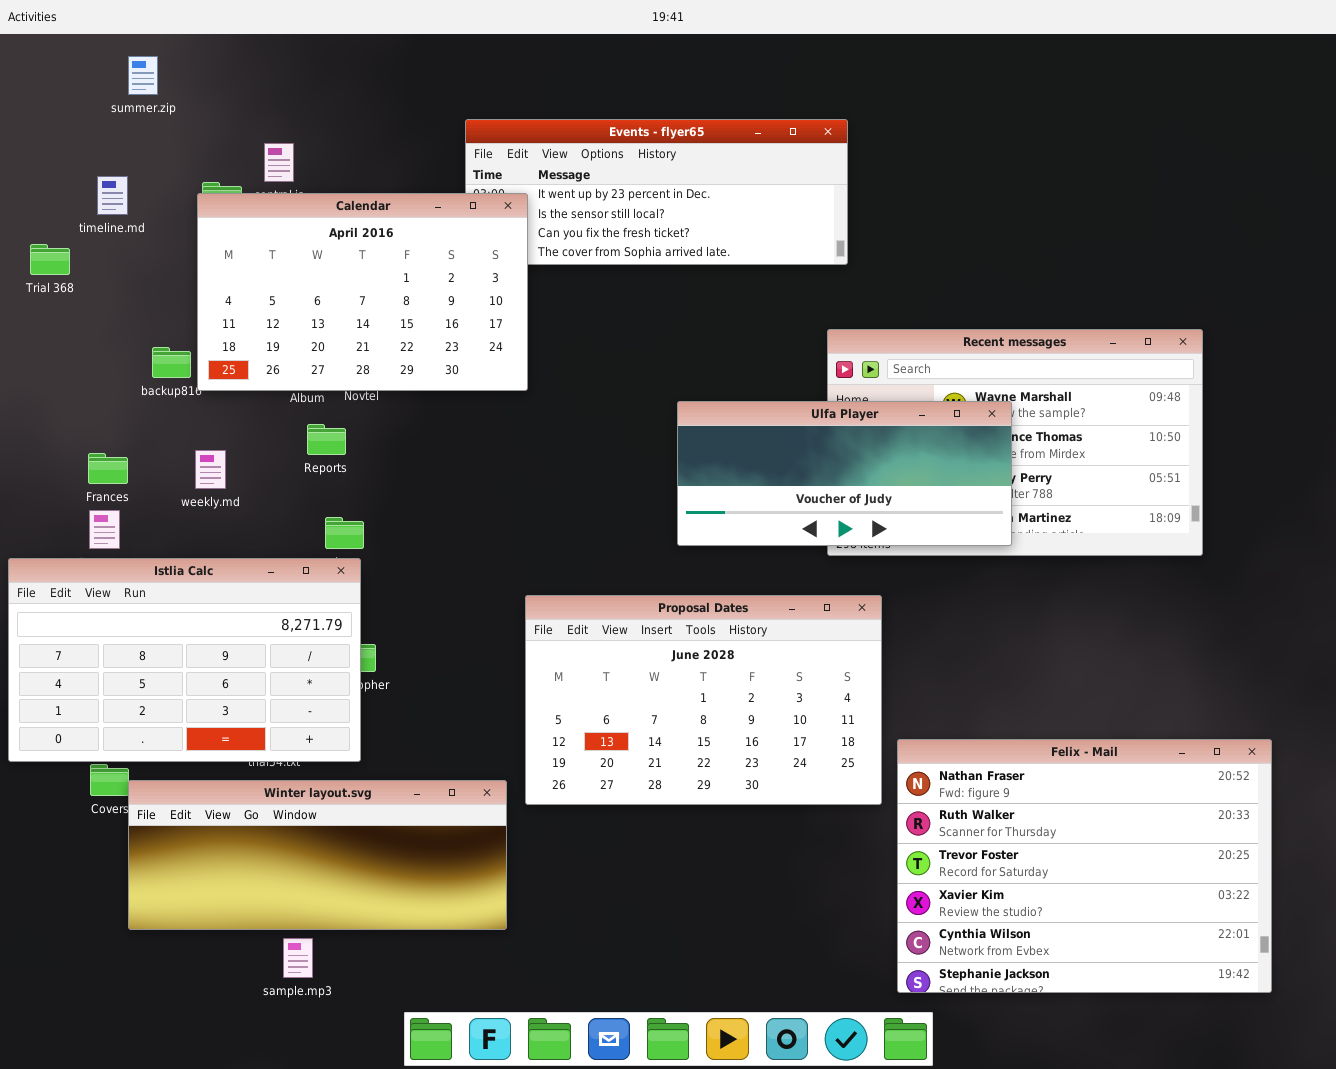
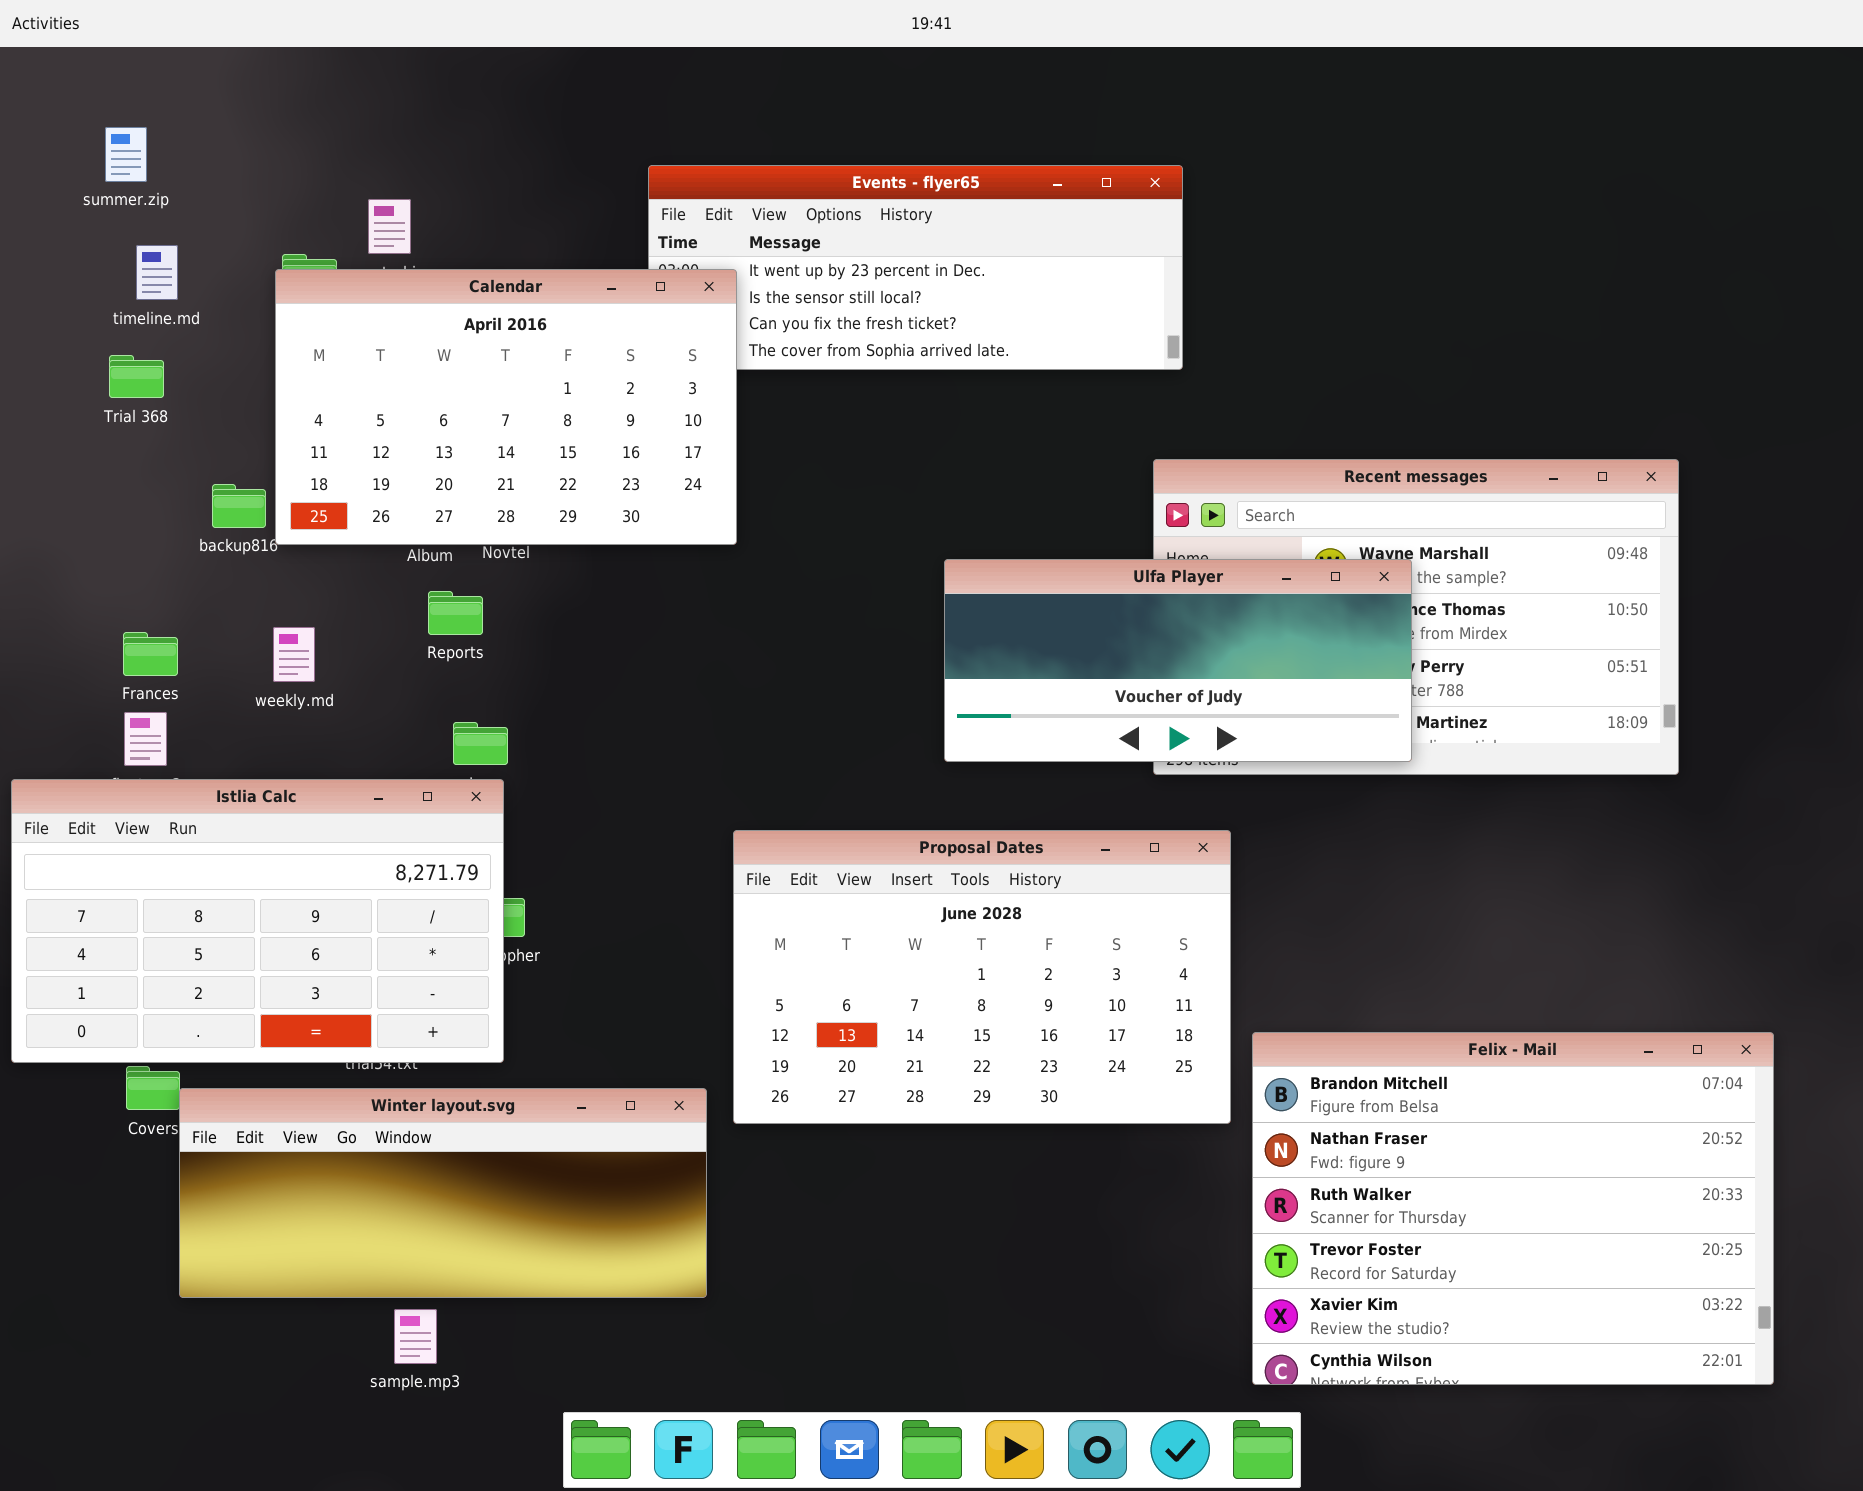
summer.zip: [128,56,158,95] -> [105,127,147,182], moved
Trial 368: [30,244,70,275] -> [109,355,164,398], moved
Felix - Mail: [897,739,1272,993] -> [1252,1032,1774,1385], scrolled up 1 row

